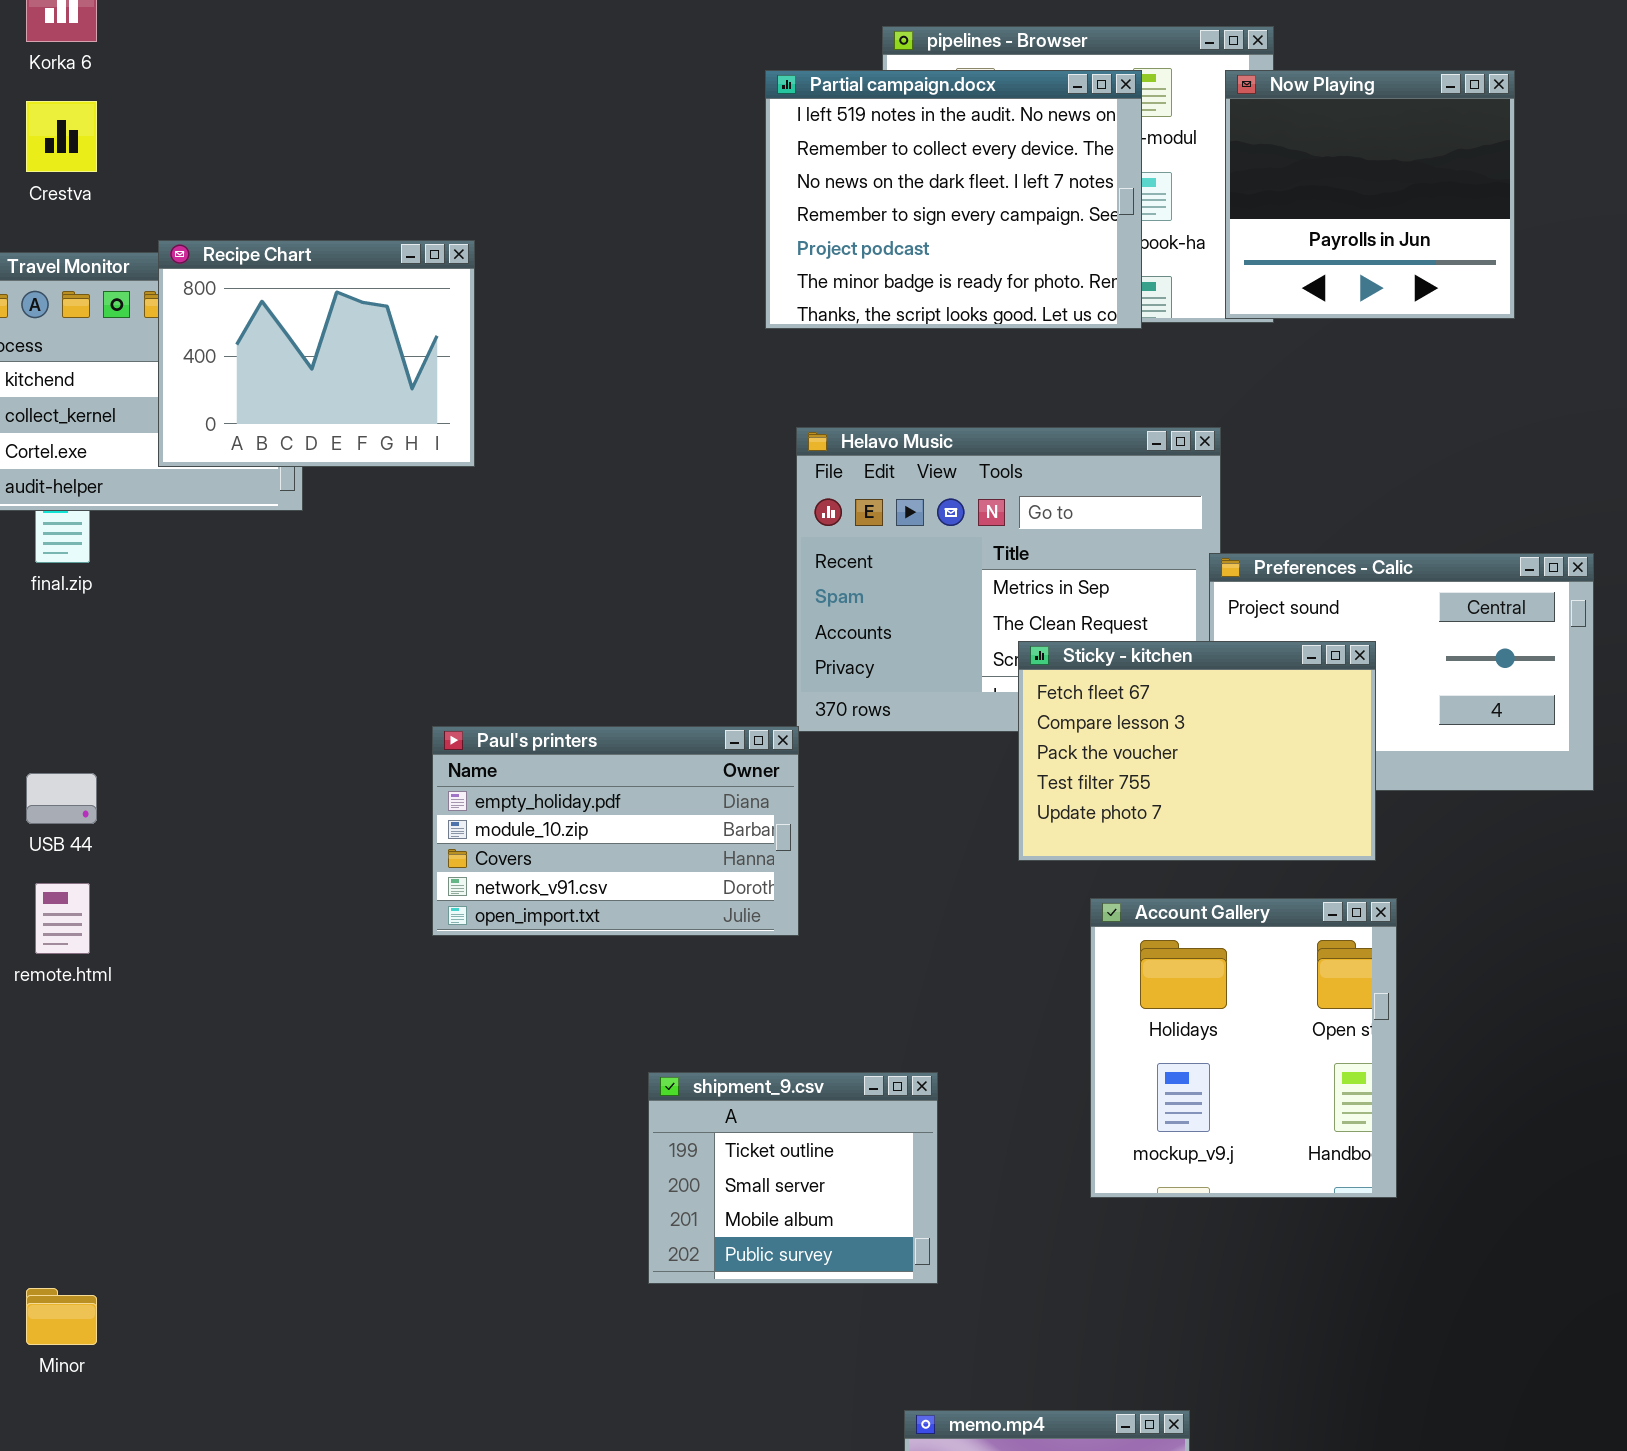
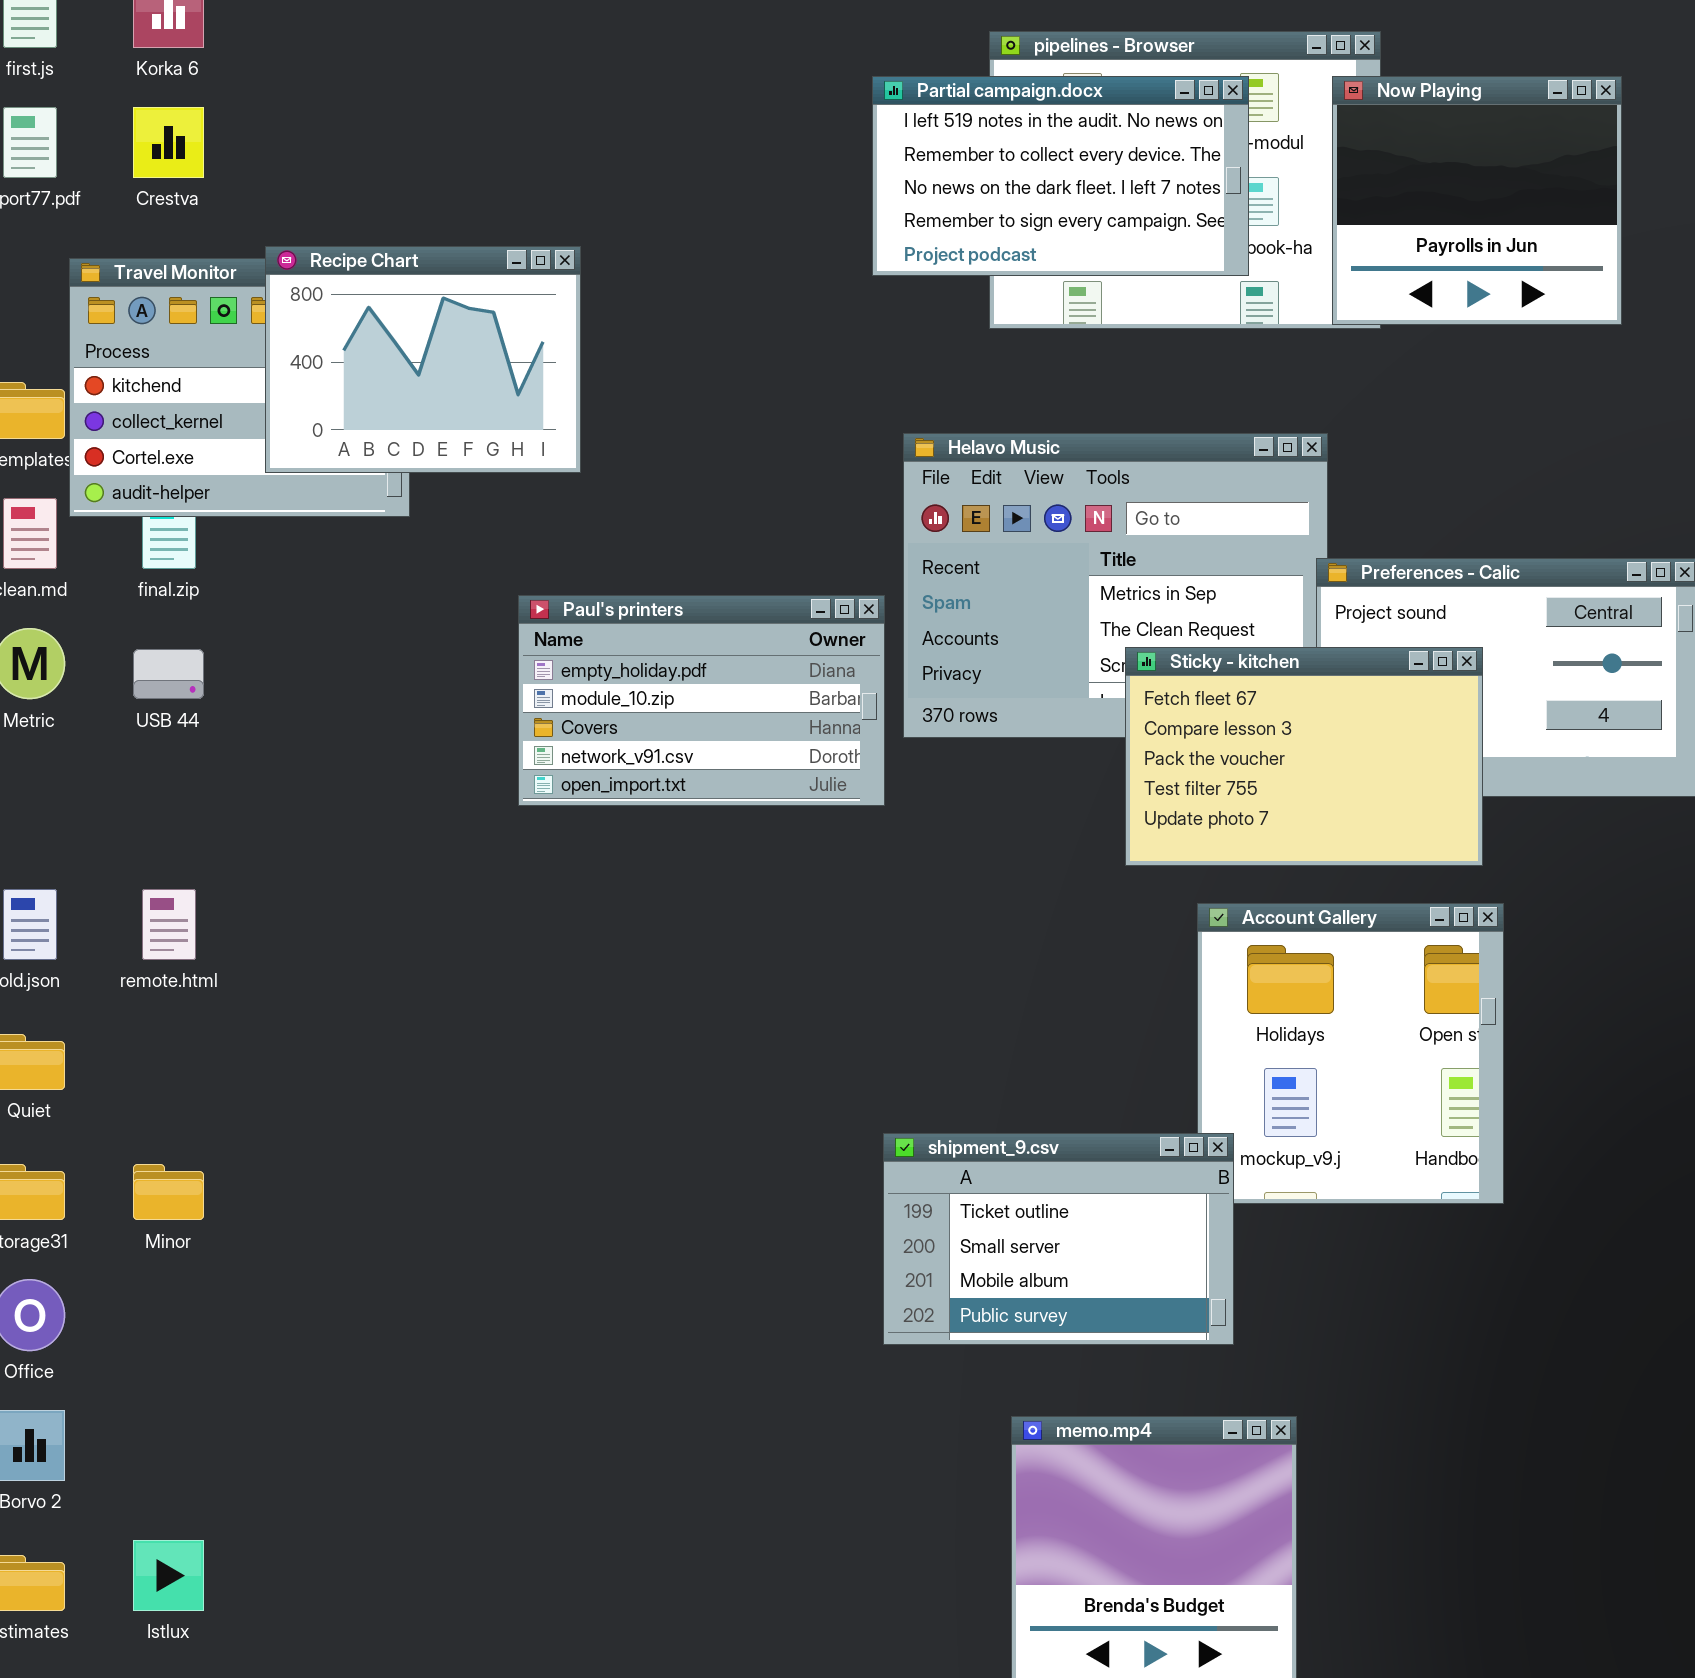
Partial campaign.docx: [765,70,1142,329] -> [872,76,1249,276], resized
Paul's printers: [432,726,799,936] -> [518,595,885,806], moved
USB 44: [26,773,97,824] -> [133,649,204,699], moved
shipment_9.csv: [648,1072,938,1284] -> [883,1133,1234,1345], moved, resized
Minor: [26,1288,97,1345] -> [133,1164,204,1220], moved

